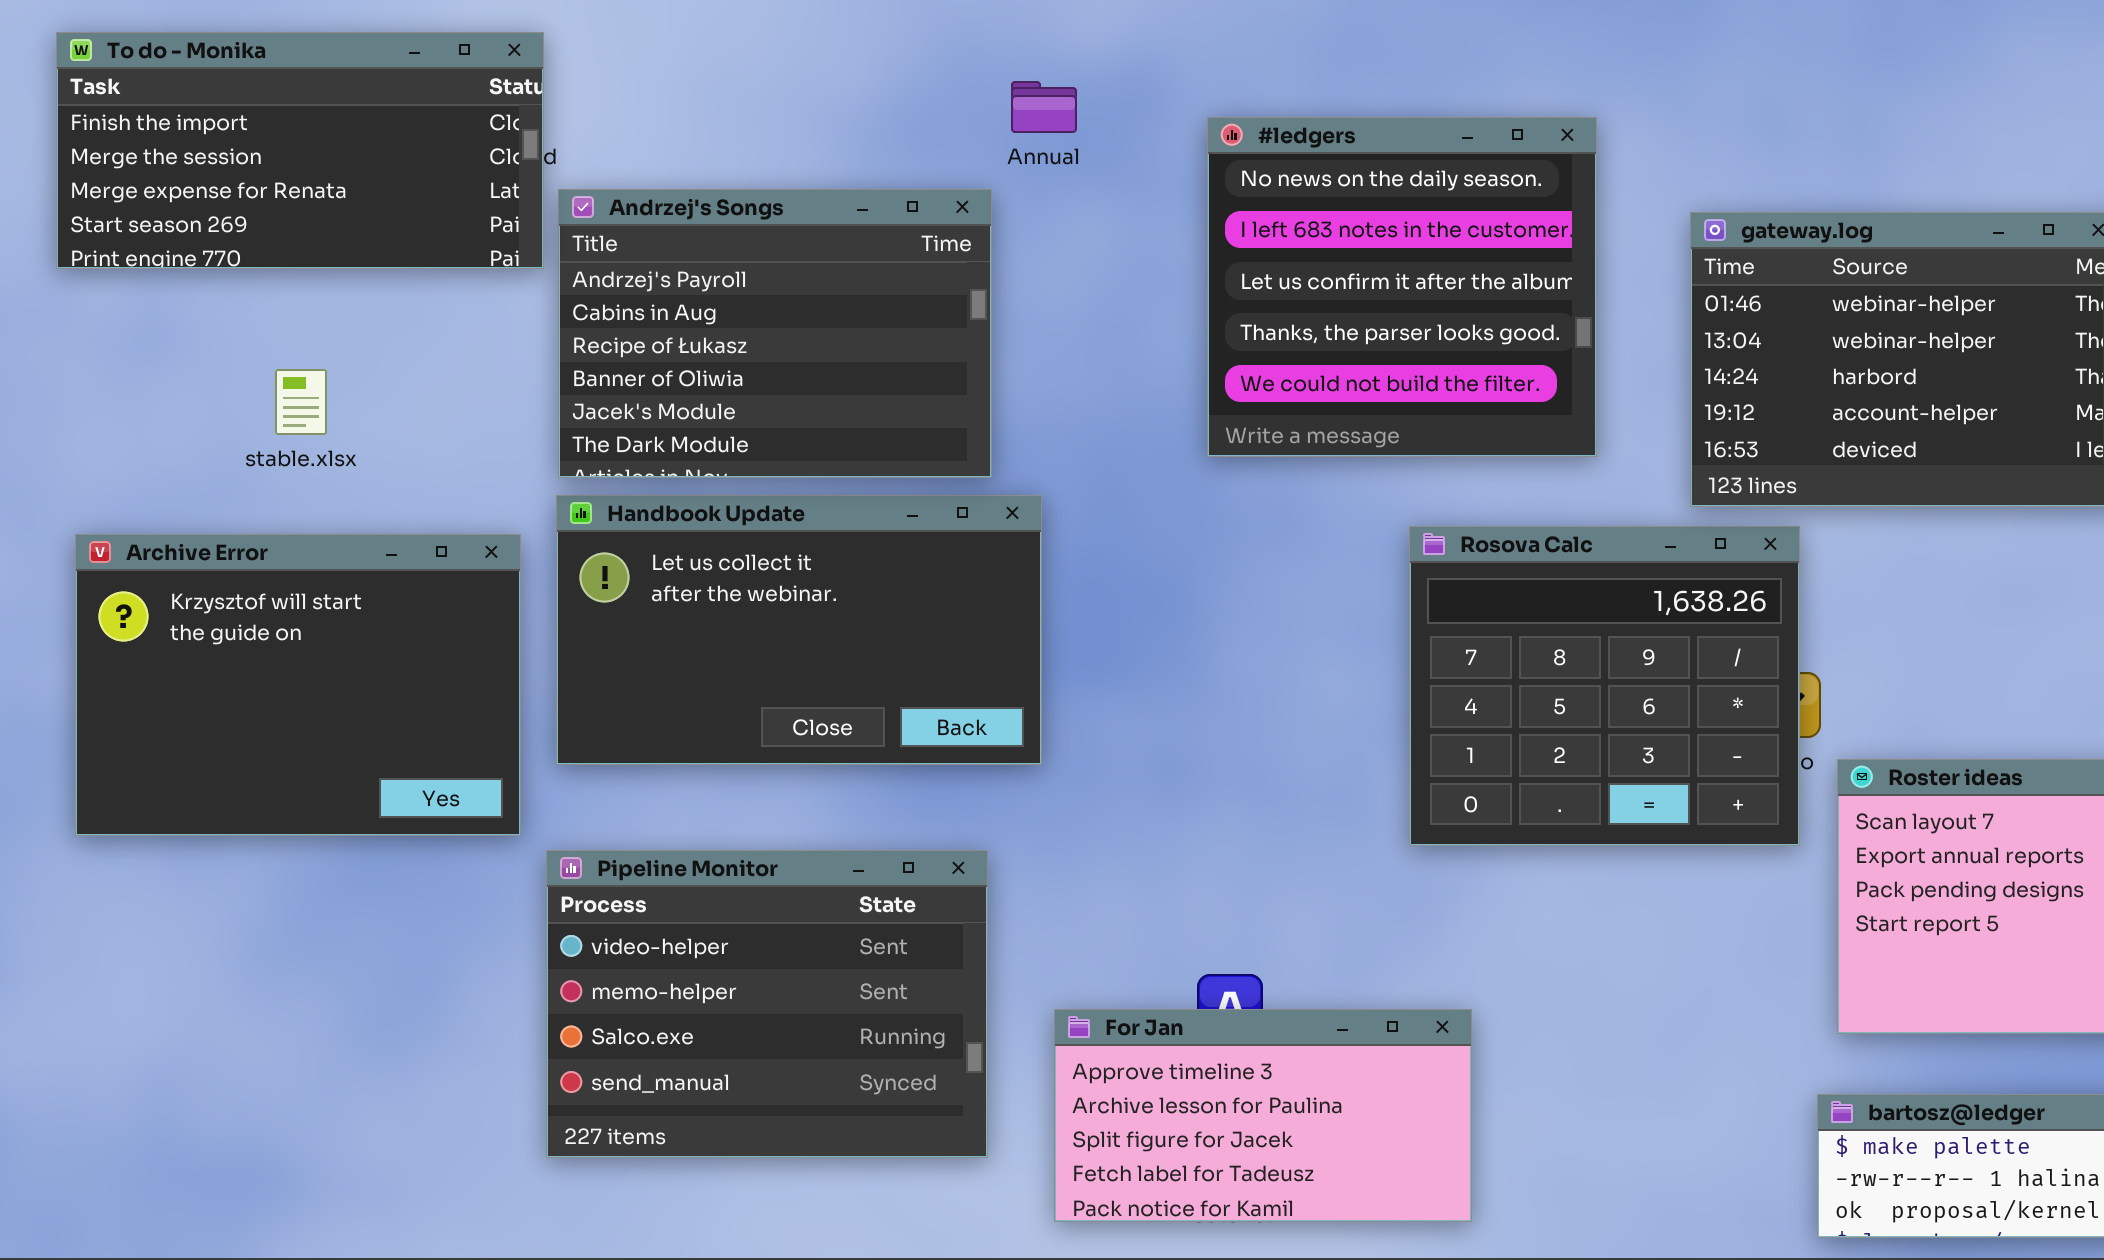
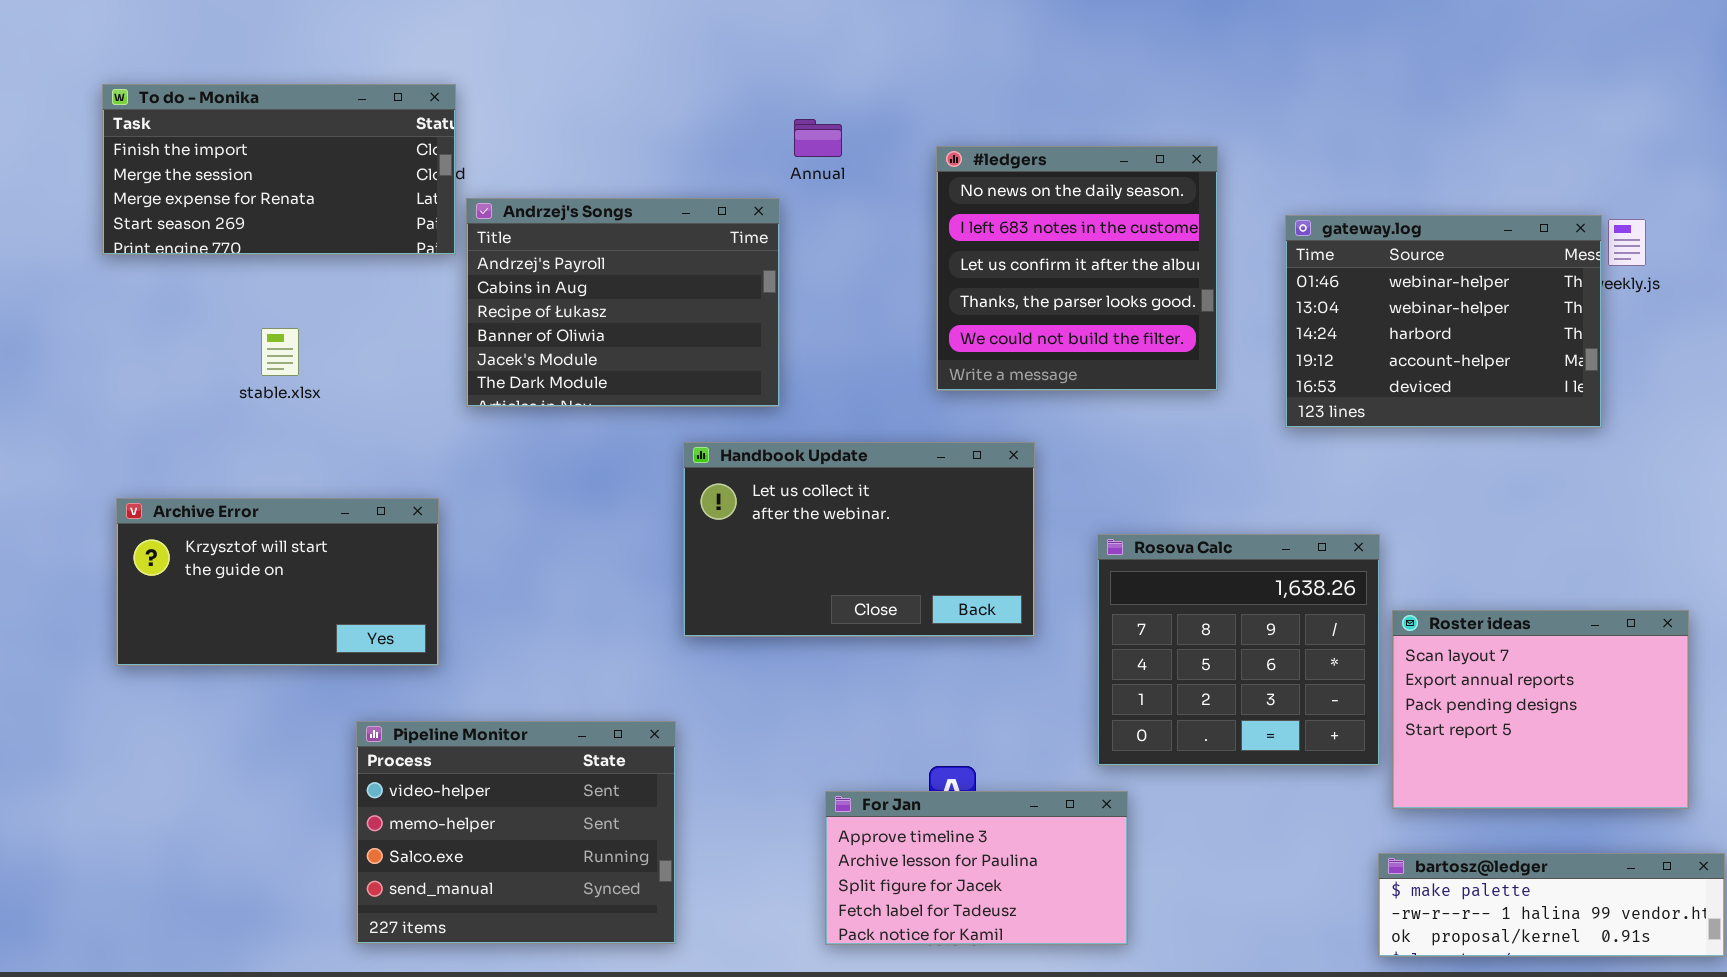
Handbook Update: [556,495,1042,765] -> [683,442,1035,637], moved
Rosova Calc: [1409,526,1800,846] -> [1097,534,1380,766], moved
Archive Error: [75,534,521,836] -> [116,498,439,666], resized
Pipeline Monitor: [546,850,988,1158] -> [356,721,676,944], moved

